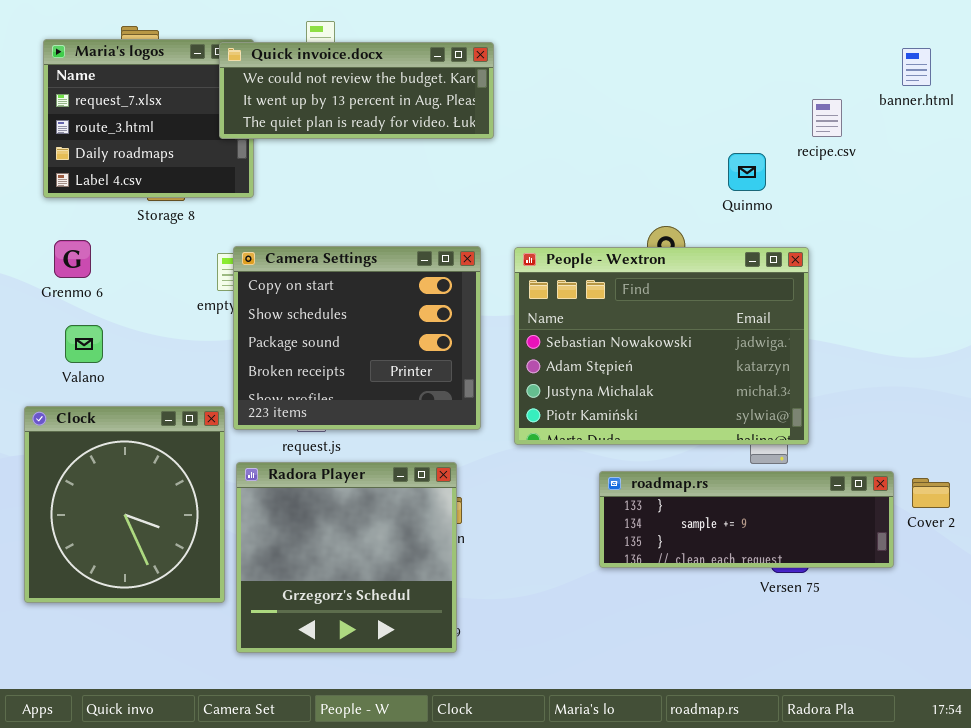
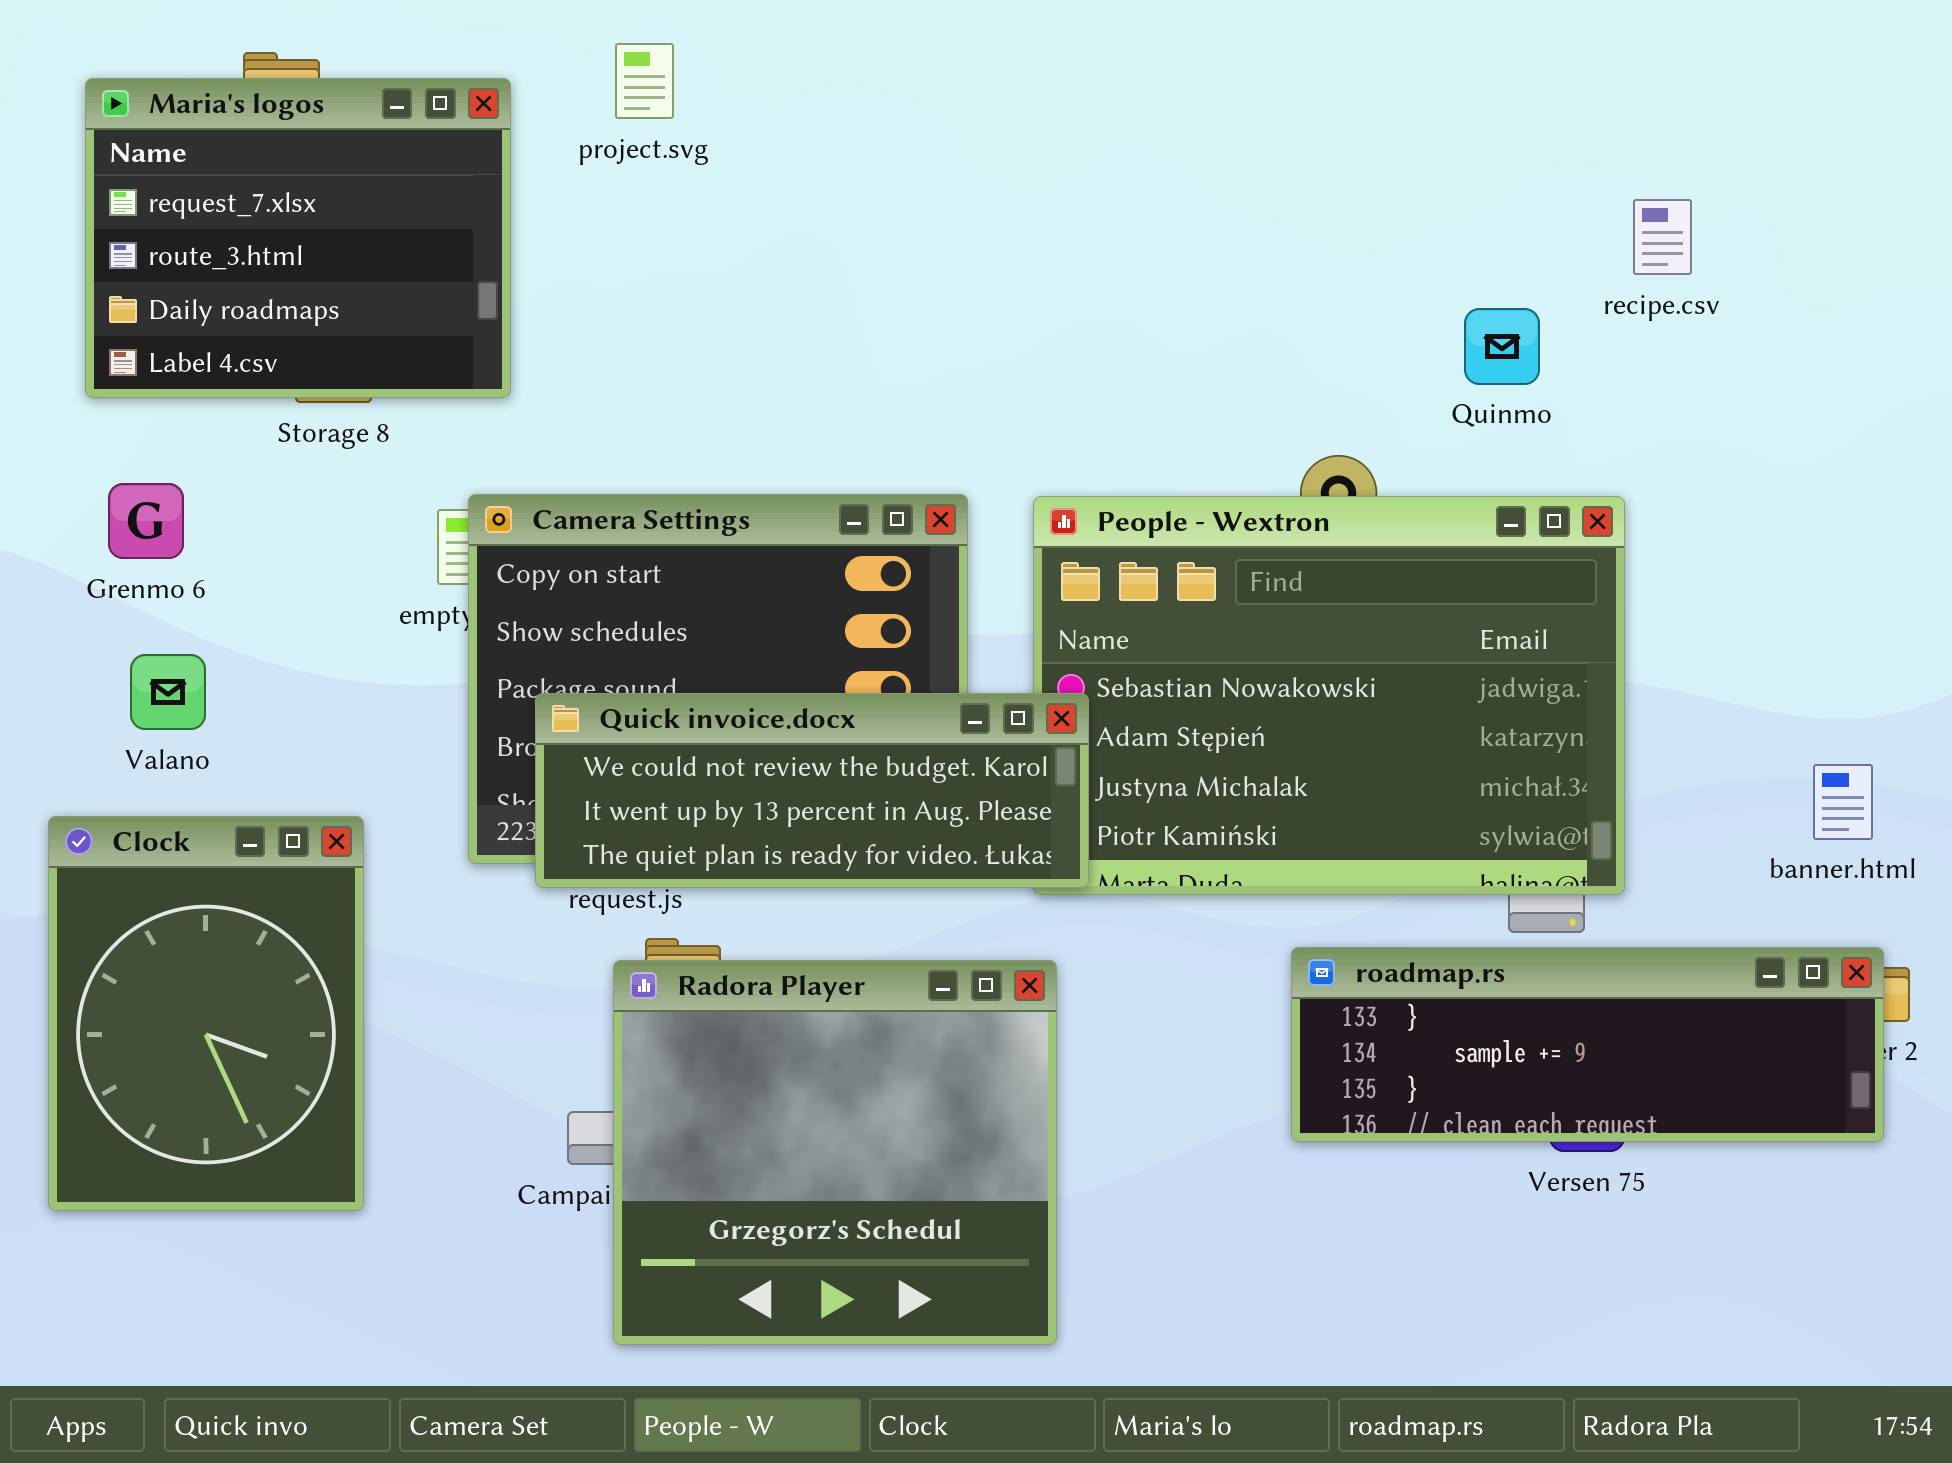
Quick invoice.docx: [219,42,494,139] -> [535,693,1089,888], moved
banner.html: [902,48,931,86] -> [1813,764,1873,840], moved
Clock: [24,406,225,603] -> [48,816,364,1211], resized
Radora Player: [236,462,457,653] -> [613,960,1057,1345], moved
roadmap.rs: [599,471,894,568] -> [1291,947,1884,1142], moved

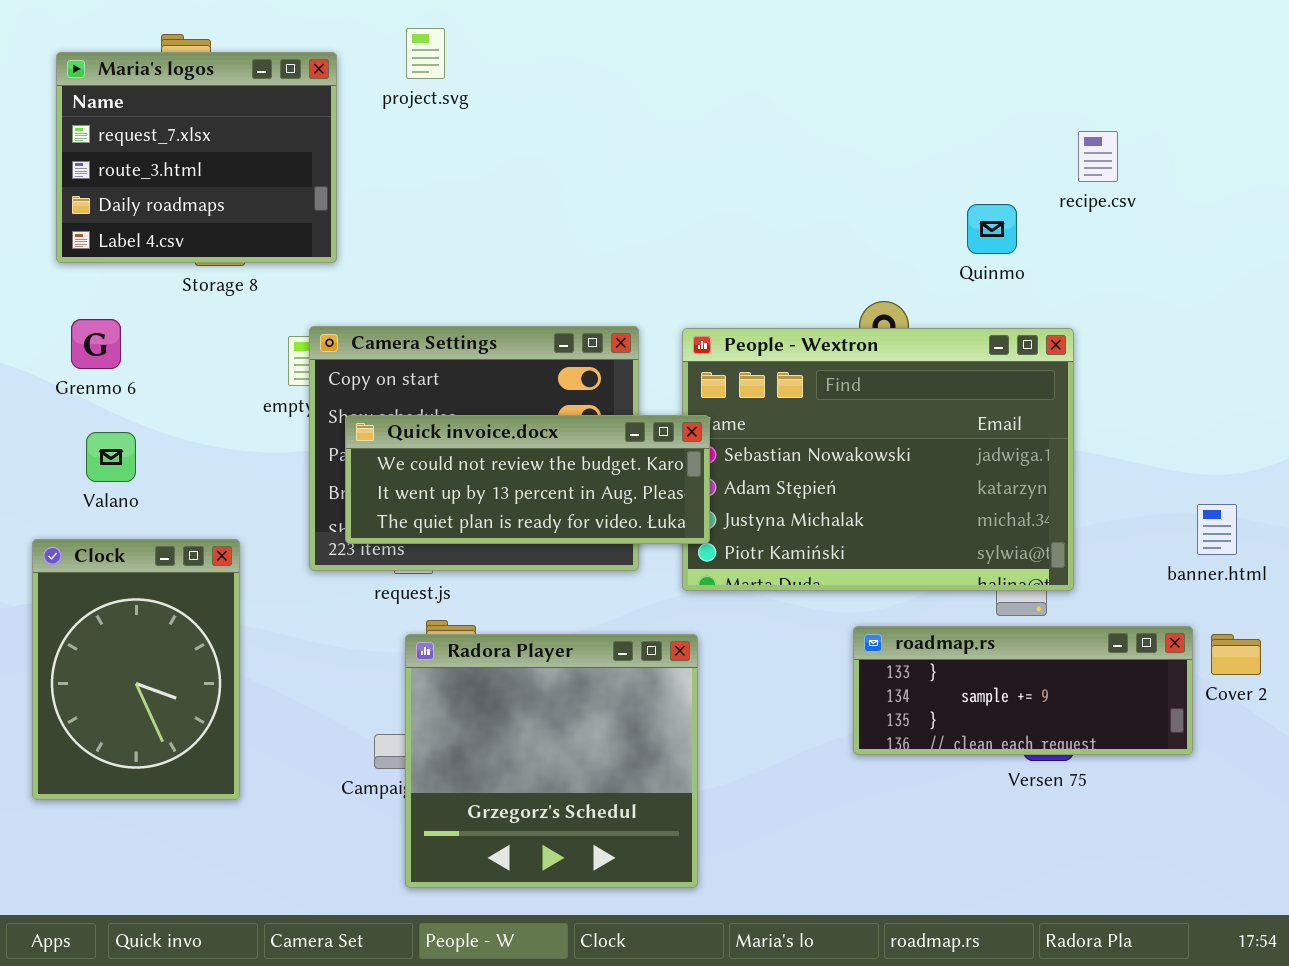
Quick invoice.docx: [535,693,1089,888] -> [345,415,710,544], moved
roadmap.rs: [1291,947,1884,1142] -> [853,626,1193,755], resized

